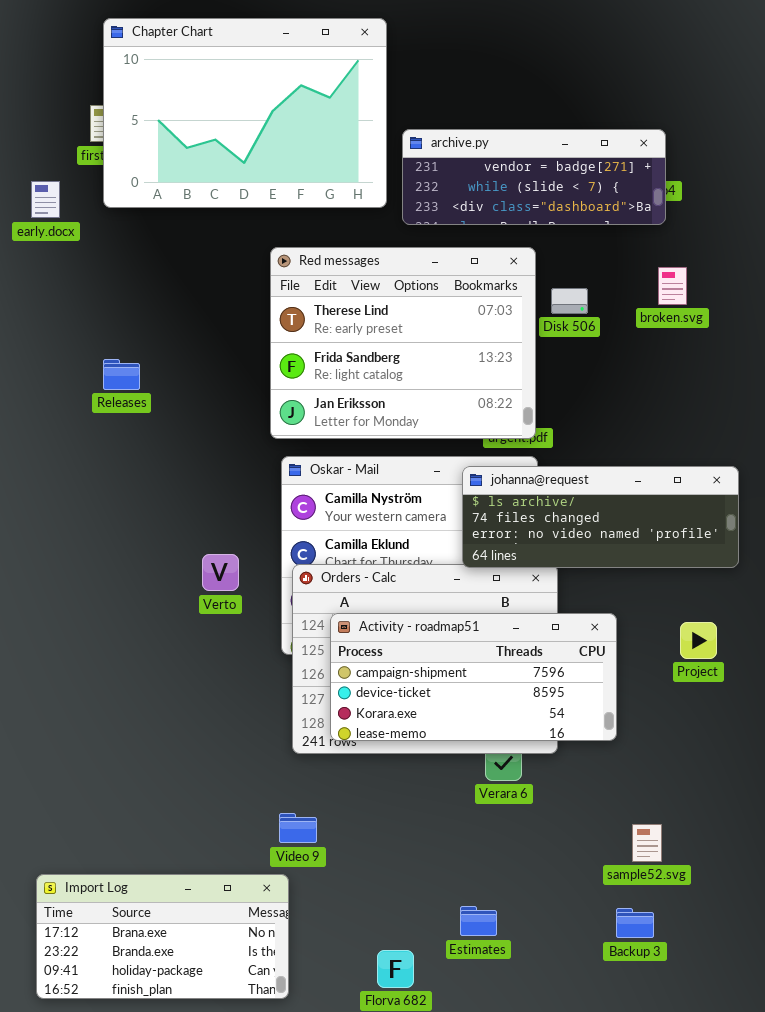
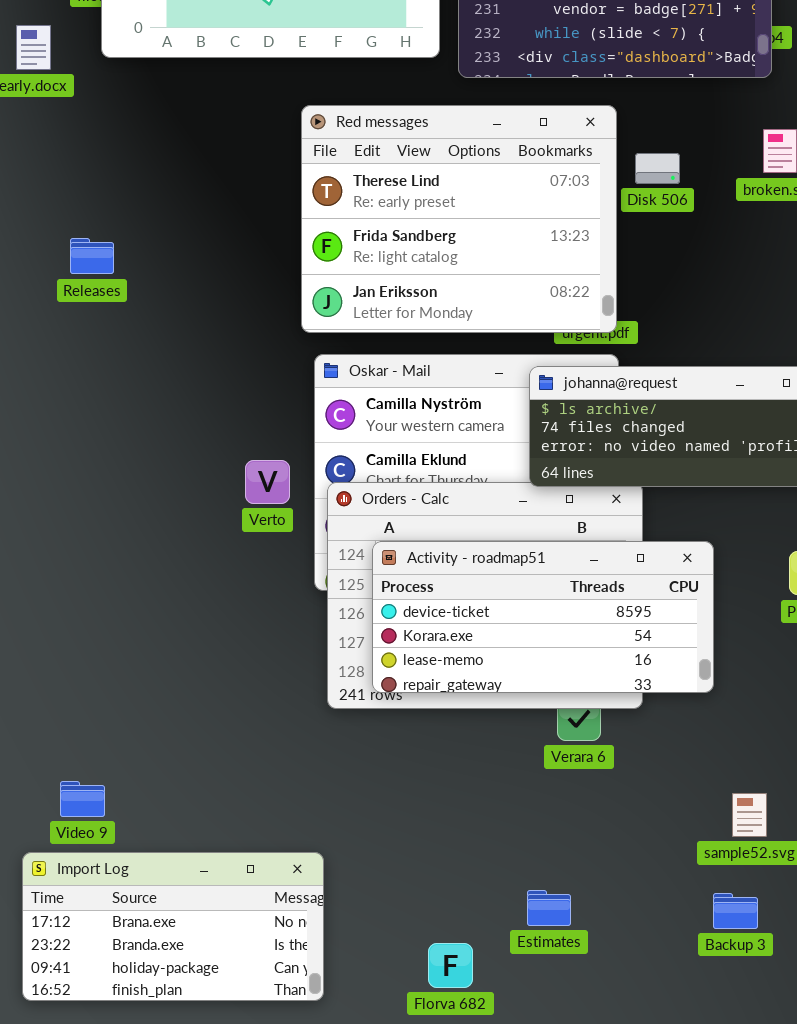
Releases: [103,359,140,390] -> [70,238,114,274], moved
Verto: [202,554,239,591] -> [245,460,290,504], moved
Activity - roadmap51: [330,613,617,741] -> [372,541,714,693], scrolled down 1 row
Video 9: [279,813,317,843] -> [60,781,105,817], moved

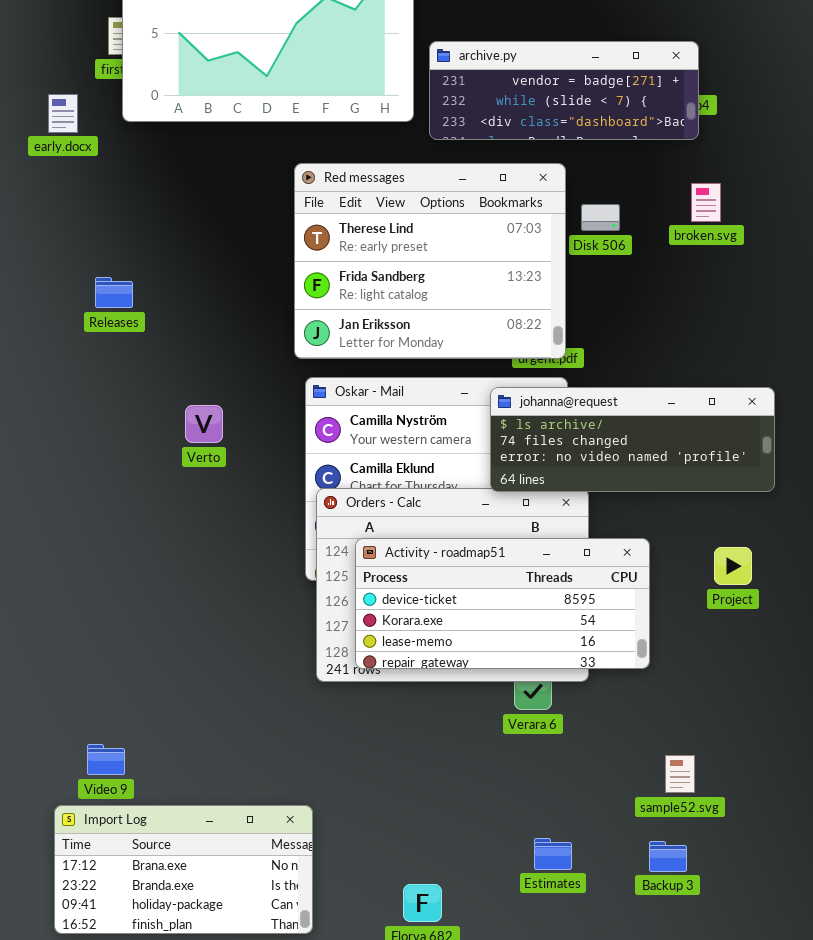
Verto: [245,460,290,504] -> [185,405,223,443], moved
Estimates: [527,890,571,926] -> [534,838,572,870], moved

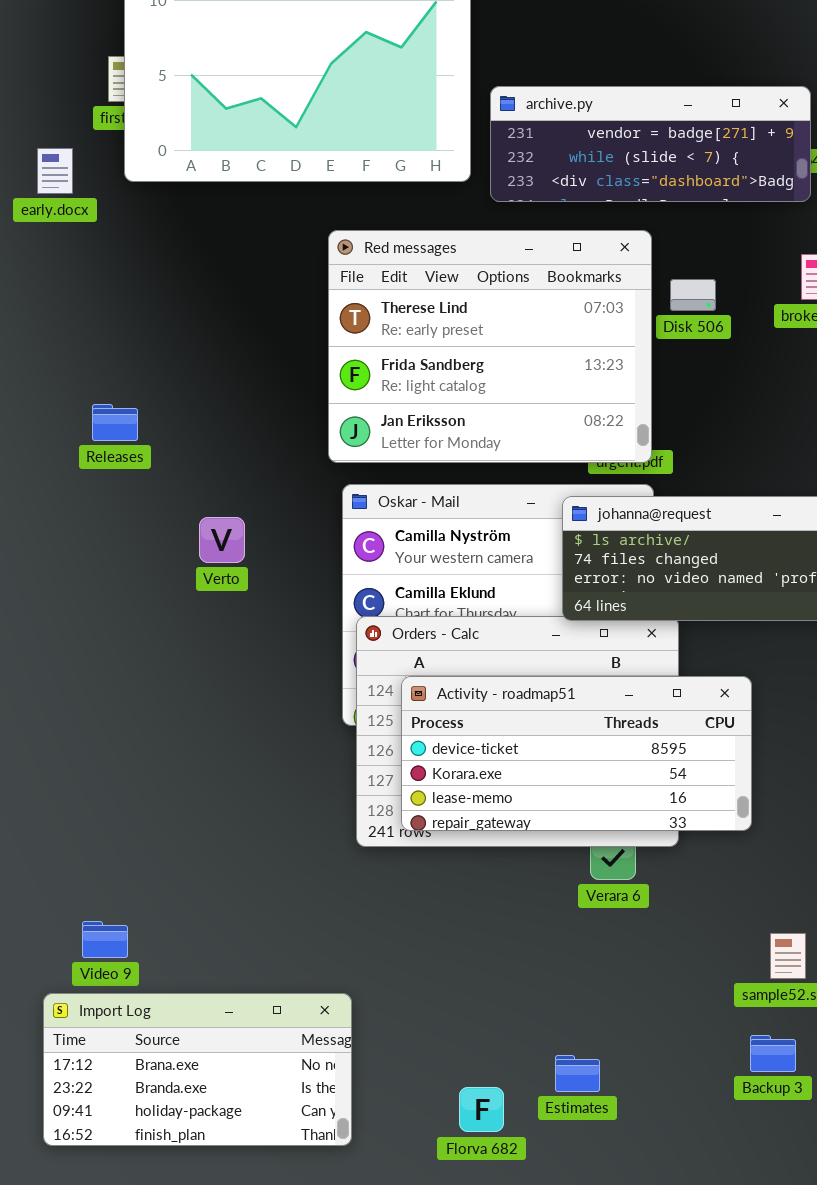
Releases: [95,277,133,308] -> [92,404,138,441], moved
Estimates: [534,838,572,870] -> [555,1055,600,1092], moved

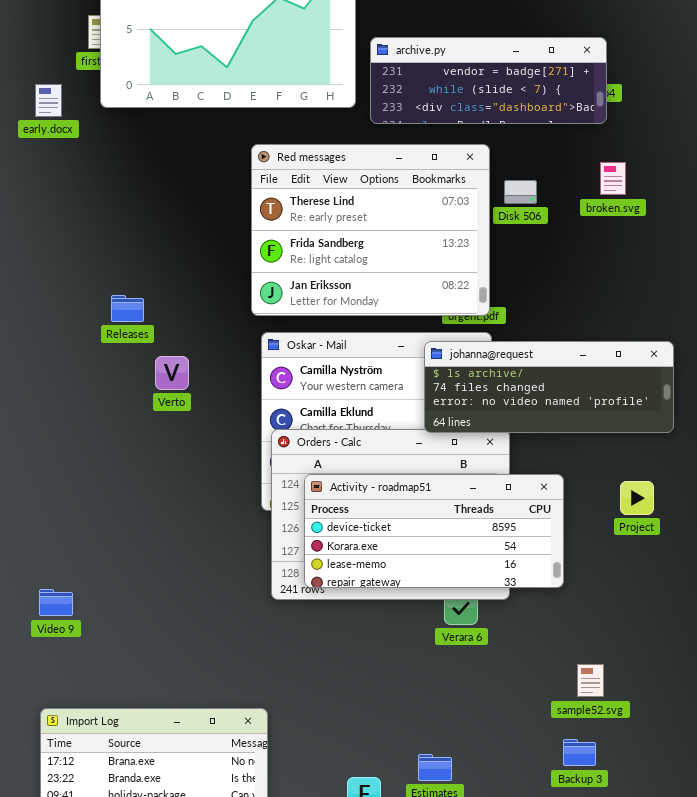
Releases: [92,404,138,441] -> [111,295,144,322], moved
Video 9: [82,921,128,958] -> [39,589,73,616], moved

